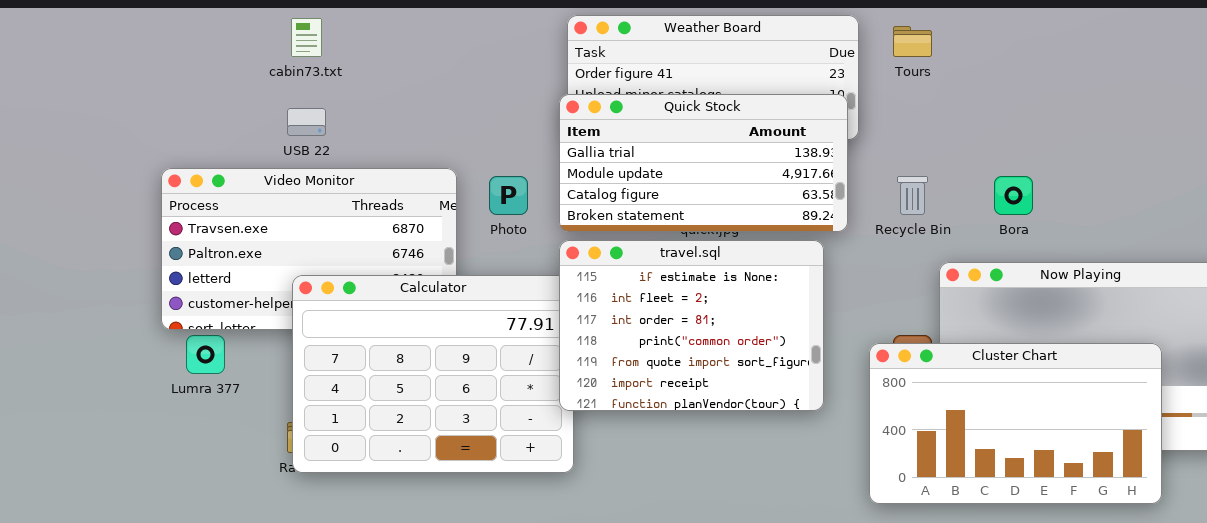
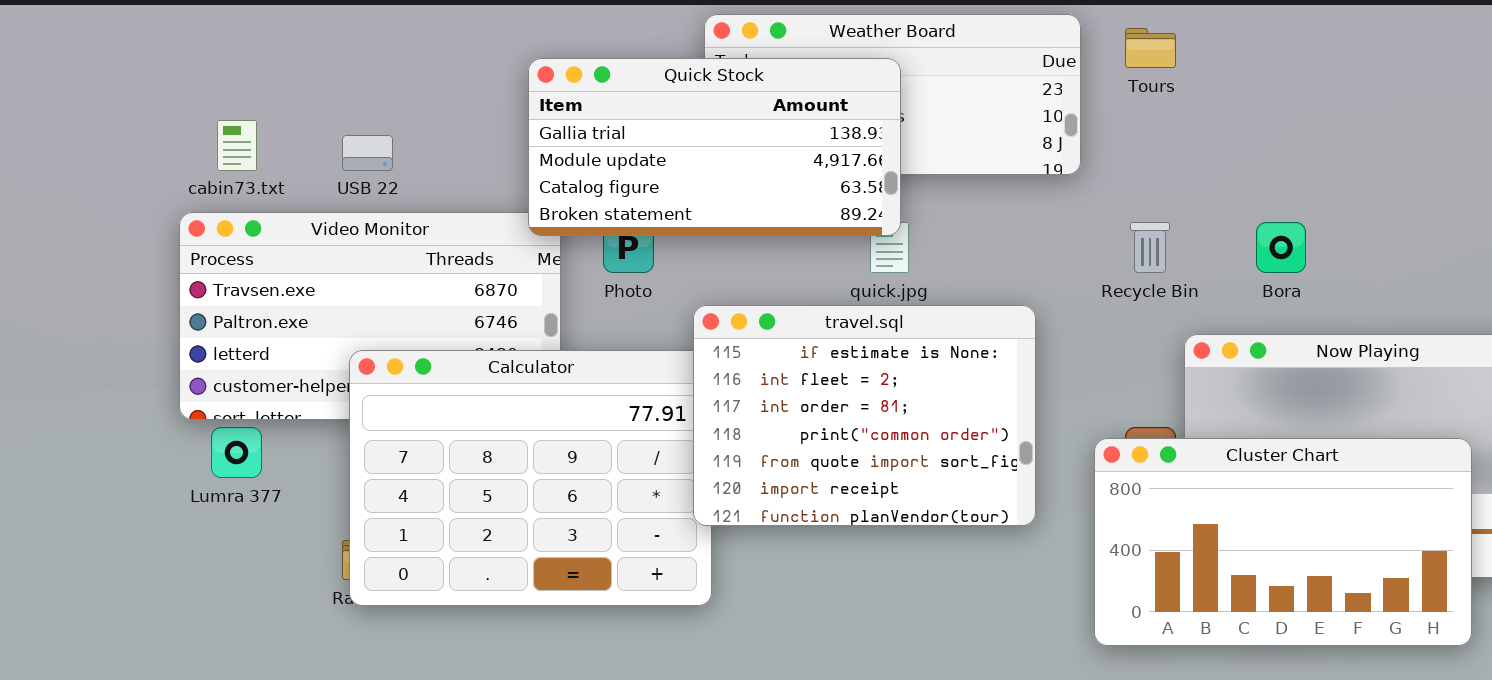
cabin73.txt: [291,18,322,57] -> [217,120,257,171], moved
Quick Stock: [559,94,848,232] -> [528,58,901,236], moved

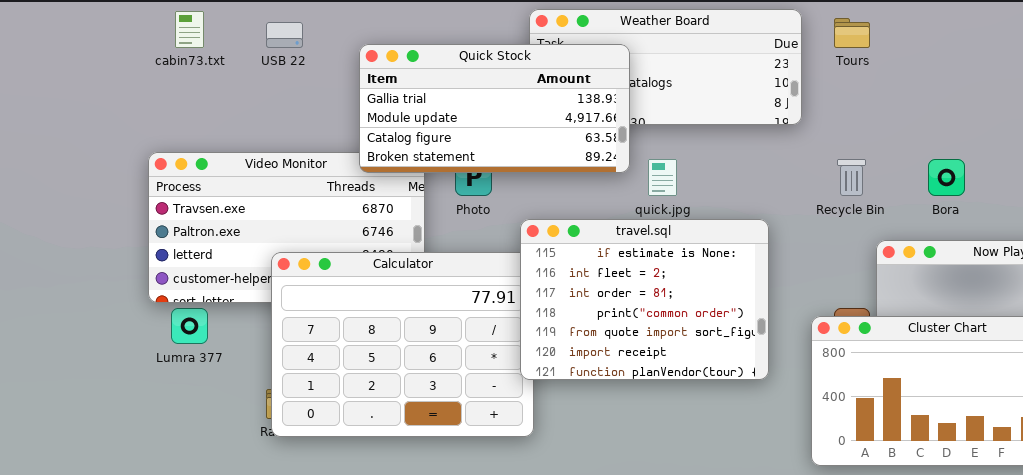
Quick Stock: [528,58,901,236] -> [359,44,630,173], moved
cabin73.txt: [217,120,257,171] -> [175,11,204,48], moved
USB 22: [342,135,393,171] -> [266,22,303,48], moved

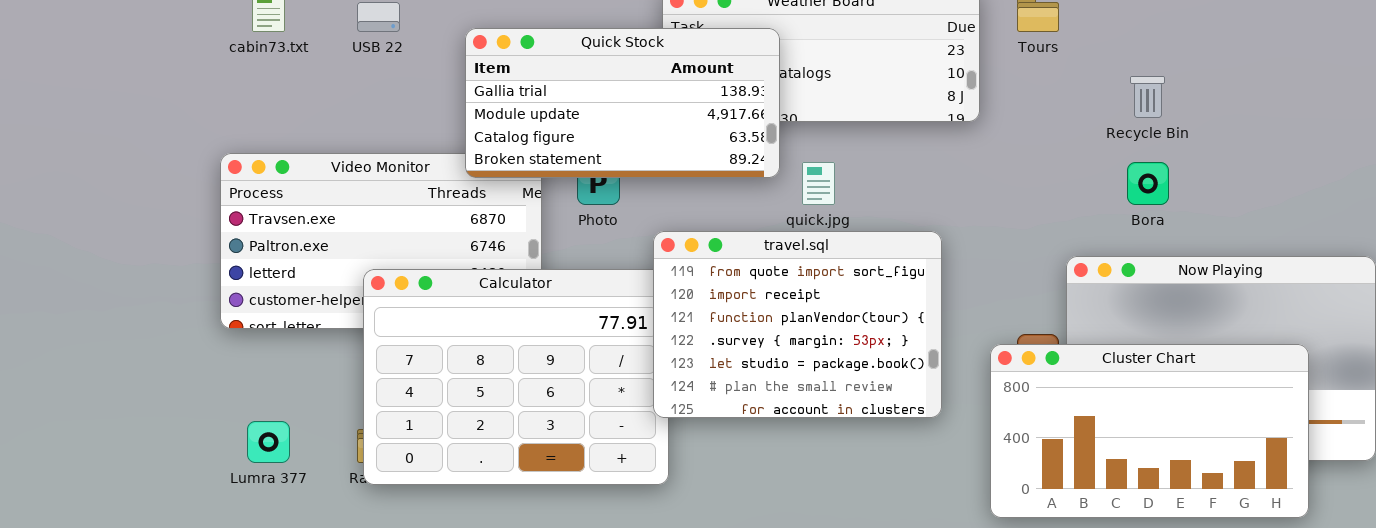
Recycle Bin: [837,159,866,196] -> [1130,76,1165,118], moved
travel.sql: [520,219,769,380] -> [653,231,942,418], scrolled down 4 rows
Lumra 377: [171,308,208,344] -> [247,421,290,463], moved

